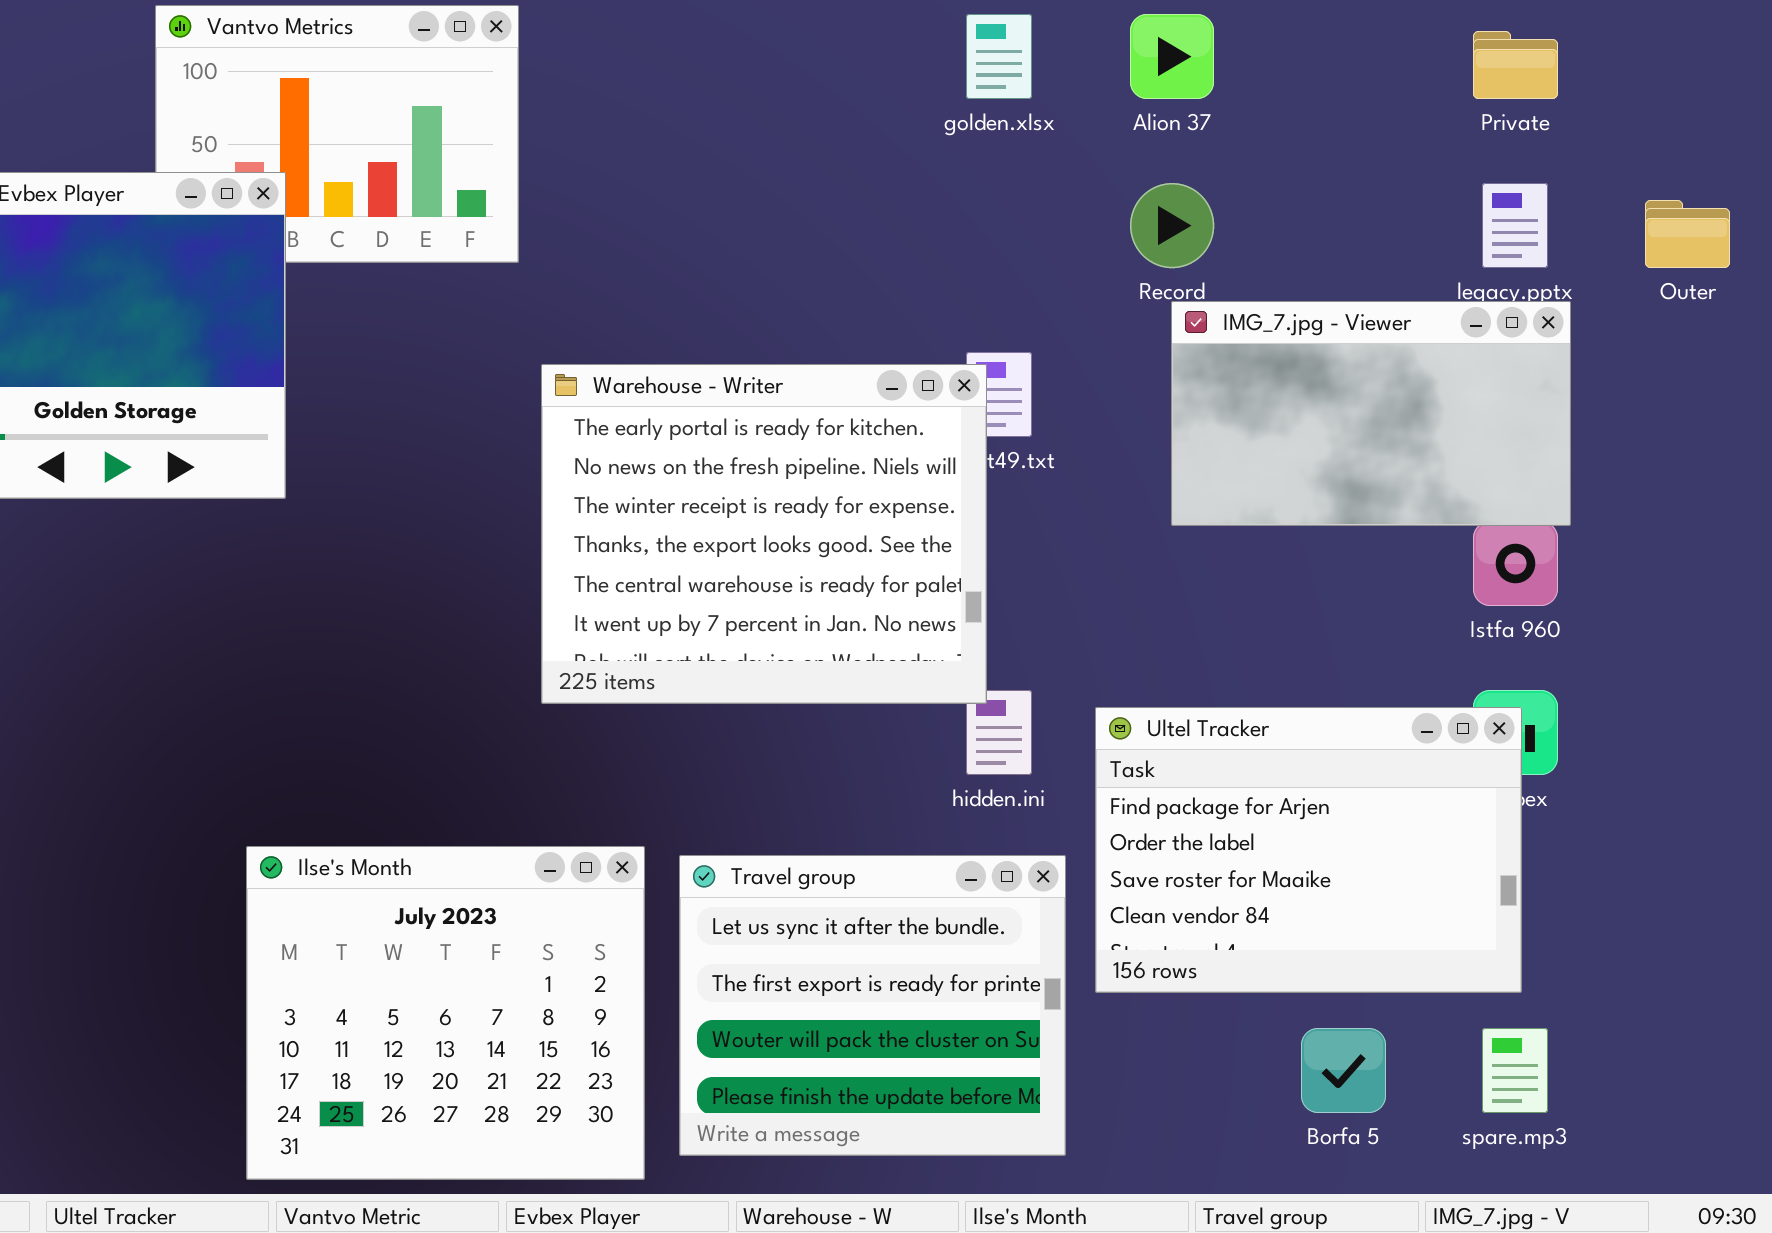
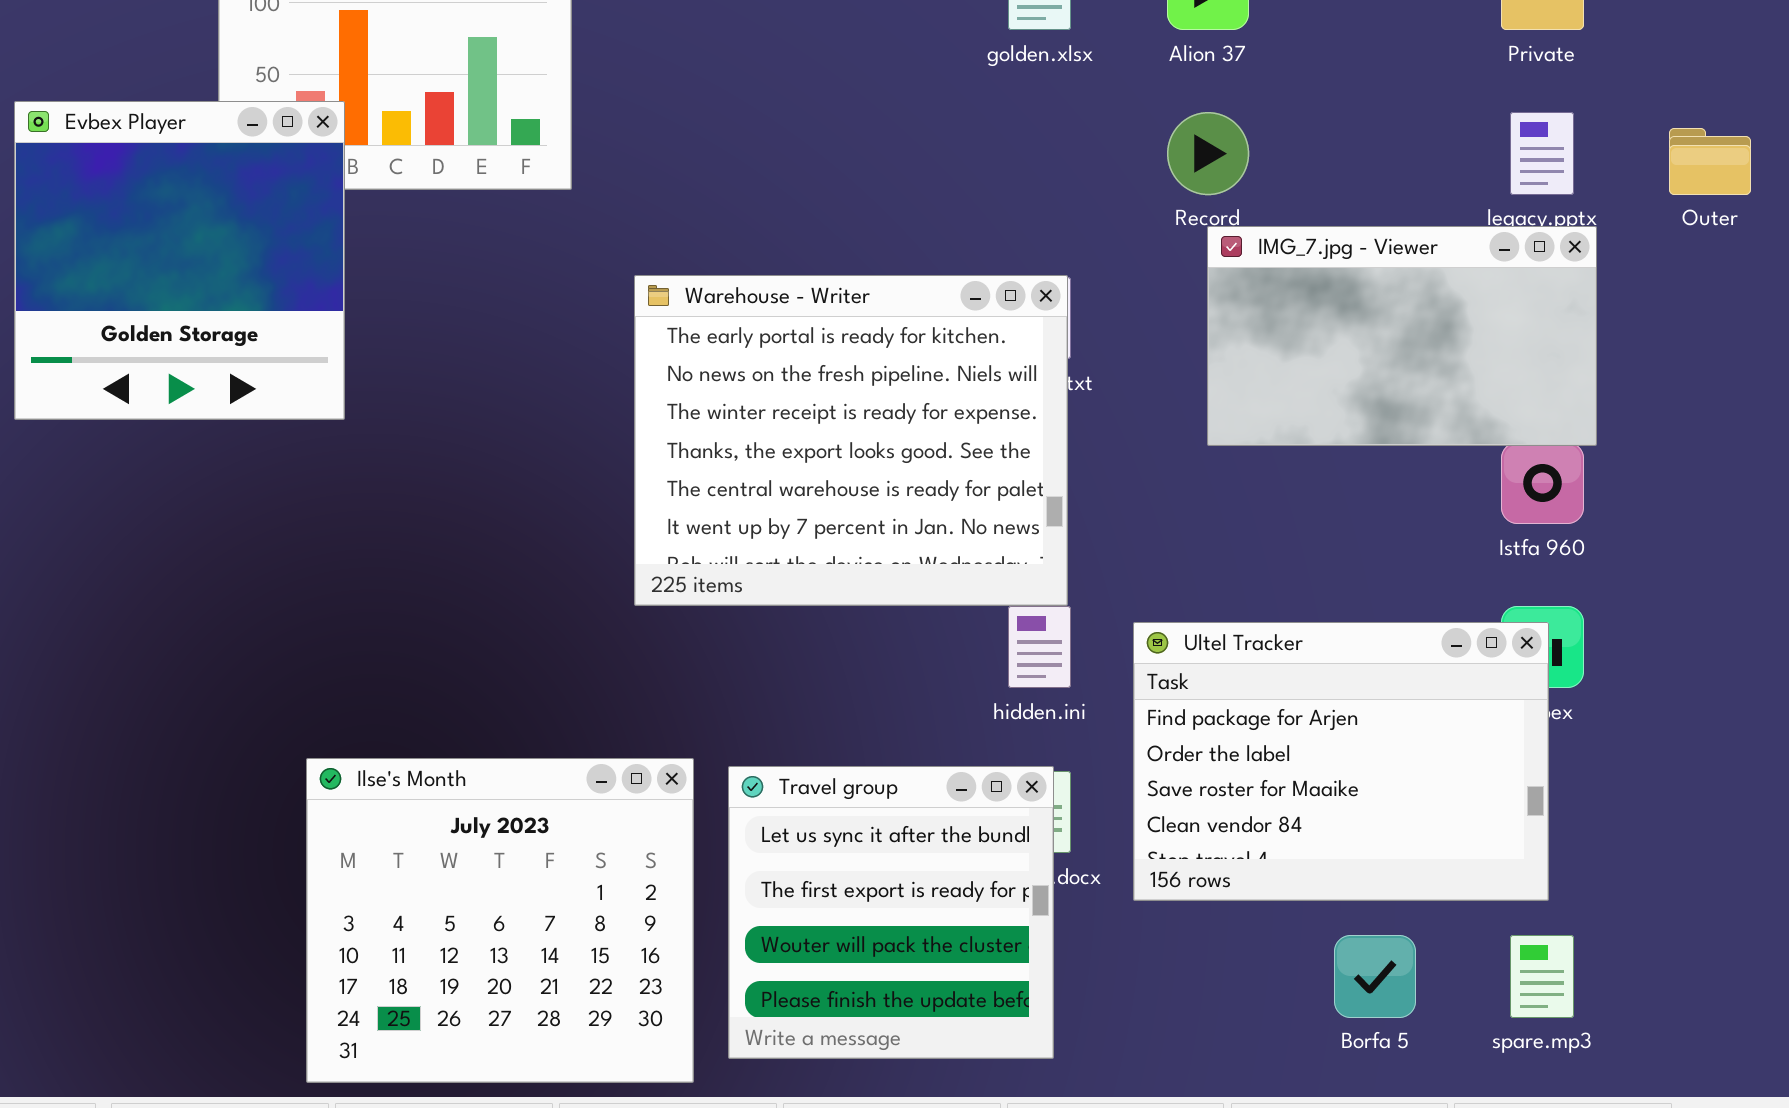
Warehouse - Writer: [541,364,987,704] -> [634,275,1068,606], moved
Travel group: [679,855,1066,1156] -> [728,766,1054,1059], resized

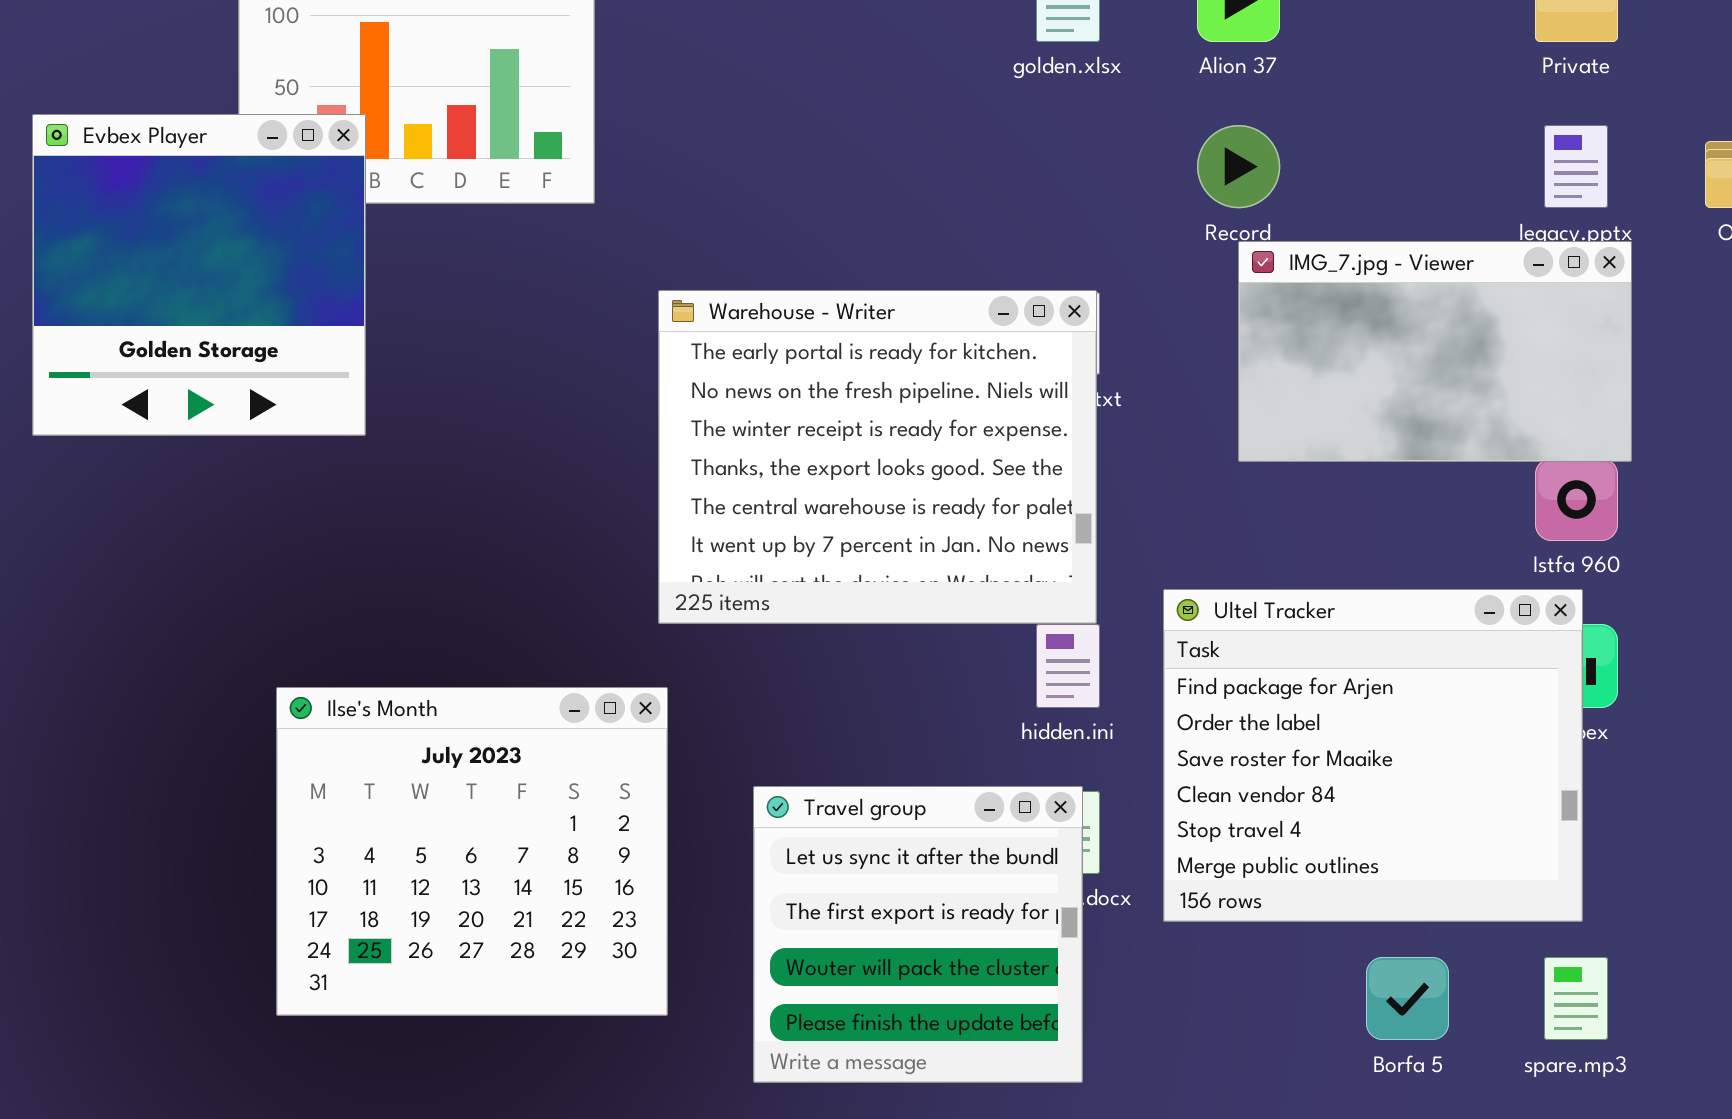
Ultel Tracker: [1133,622,1549,901] -> [1163,589,1583,922], resized
Ilse's Month: [306,758,694,1083] -> [276,687,668,1016], moved

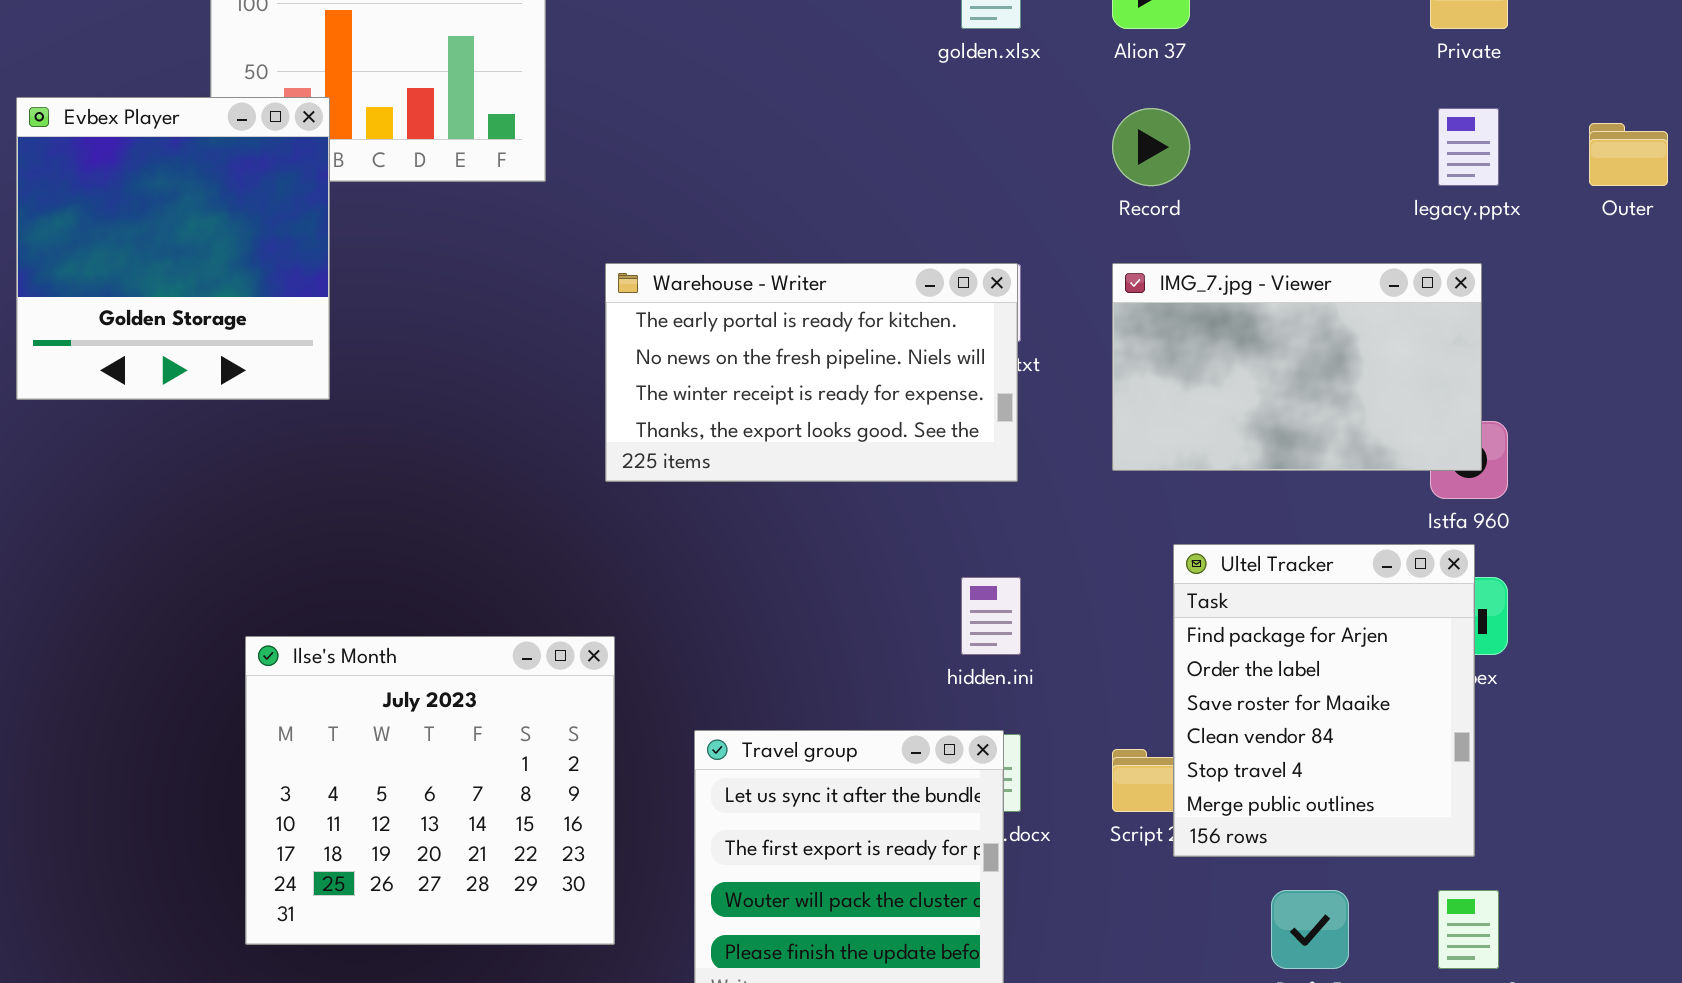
IMG_7.jpg - Viewer: [1238,241,1632,462] -> [1112,263,1482,471], moved
Warehouse - Writer: [658,290,1097,624] -> [605,263,1018,482], resized
Ultel Tracker: [1163,589,1583,922] -> [1173,544,1475,857], resized

